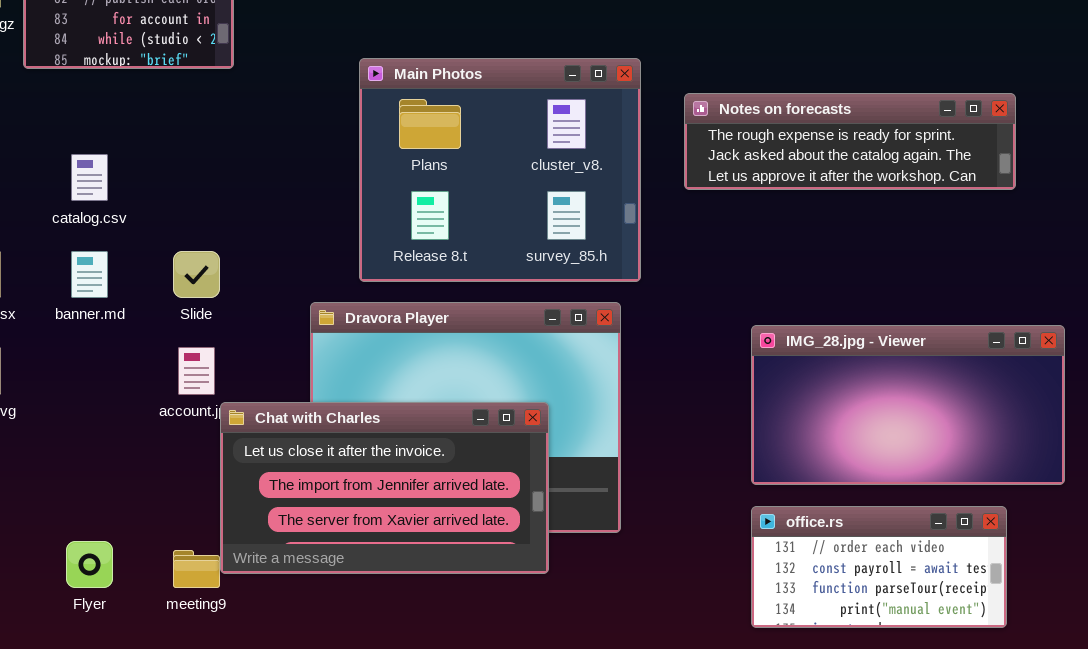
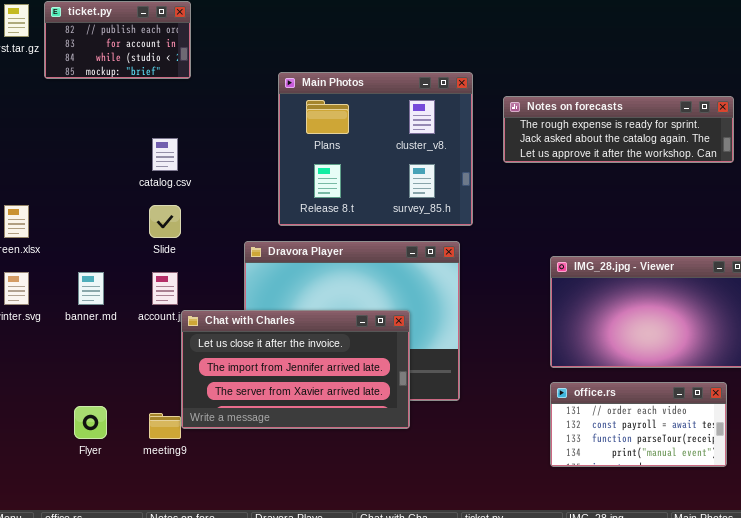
catalog.csv: [71,154,108,201] -> [152,138,178,171], moved
banner.md: [71,251,108,298] -> [78,272,104,305], moved

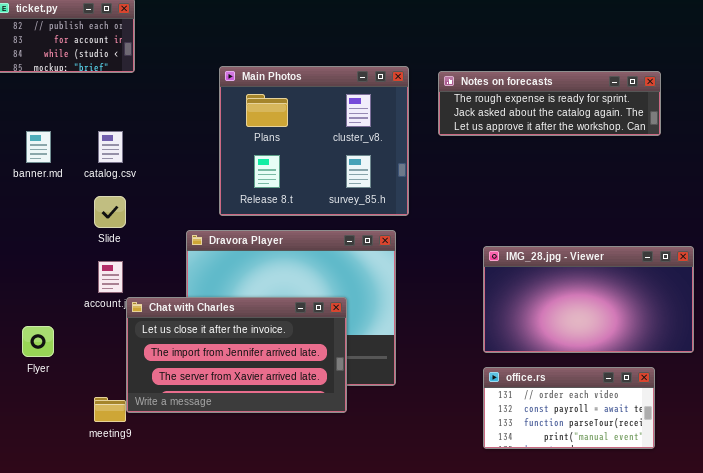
Notes on forecasts: [503,96,734,163] -> [438,71,661,136], moved
banner.md: [78,272,104,305] -> [26,131,51,163], moved
Flyer: [74,406,107,439] -> [22,326,54,357], moved

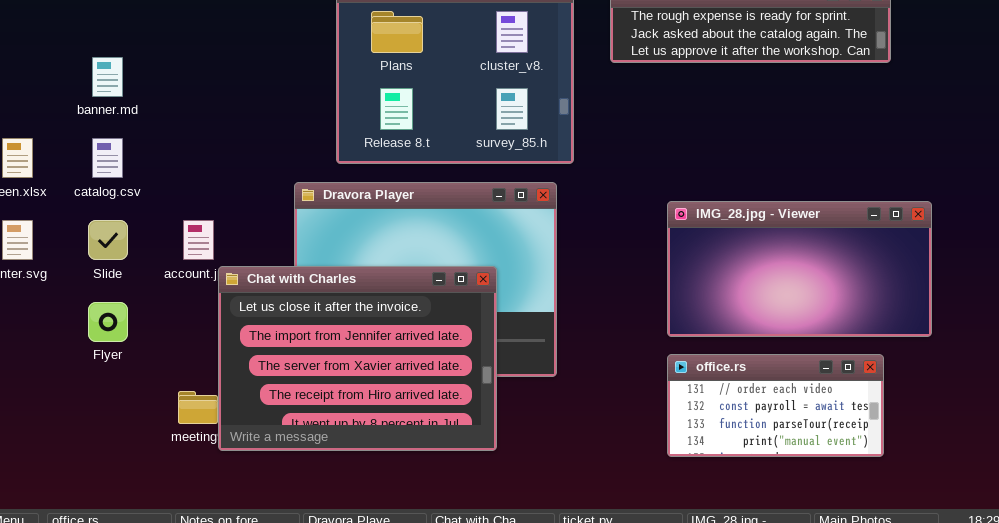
catalog.csv: [98,131,123,163] -> [92,138,123,178], moved
Slide: [94,196,126,228] -> [88,220,128,260], moved
Chat with Charles: [126,297,347,413] -> [218,266,497,451], resized

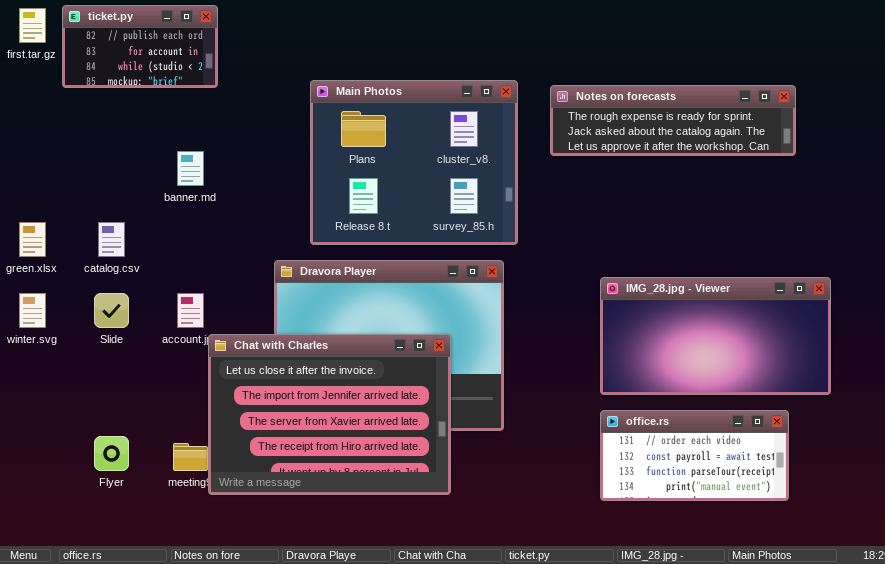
banner.md: [92,57,123,97] -> [177,151,204,186], moved
Flyer: [88,302,128,342] -> [94,436,129,471], moved

